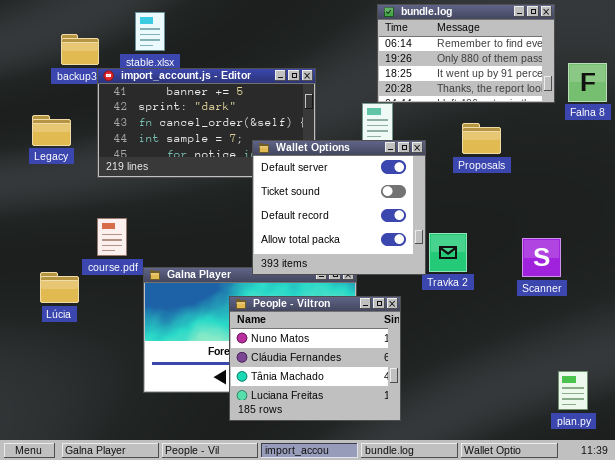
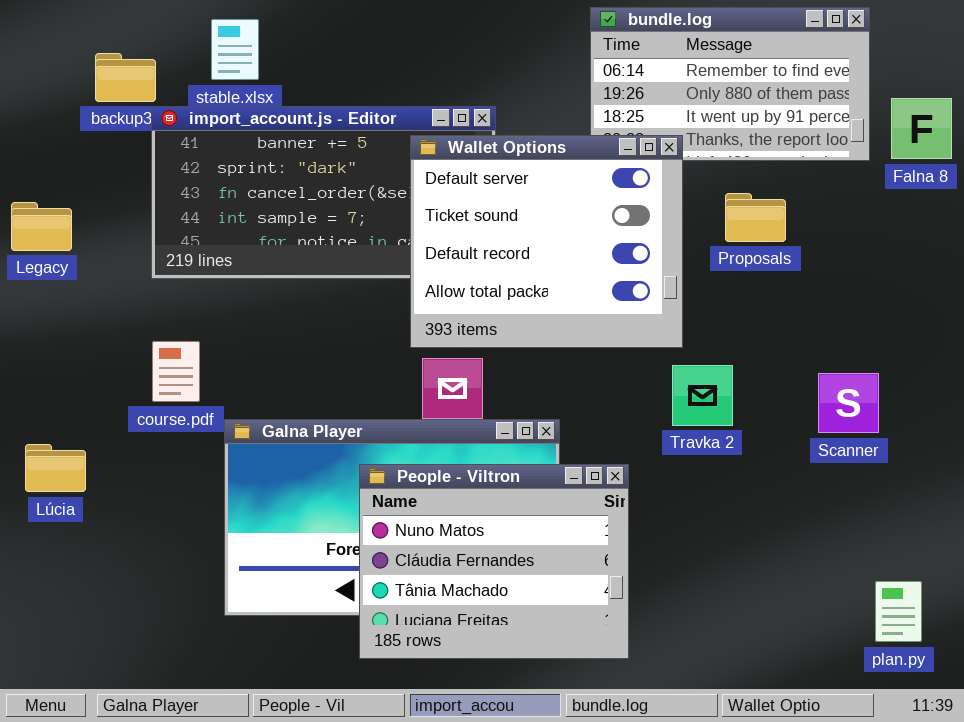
Legacy: [32,115,71,146] -> [11,202,72,251], moved
Wallet Options: [252,140,426,275] -> [410,135,683,348], moved
Lúcia: [40,272,79,303] -> [25,444,86,492], moved

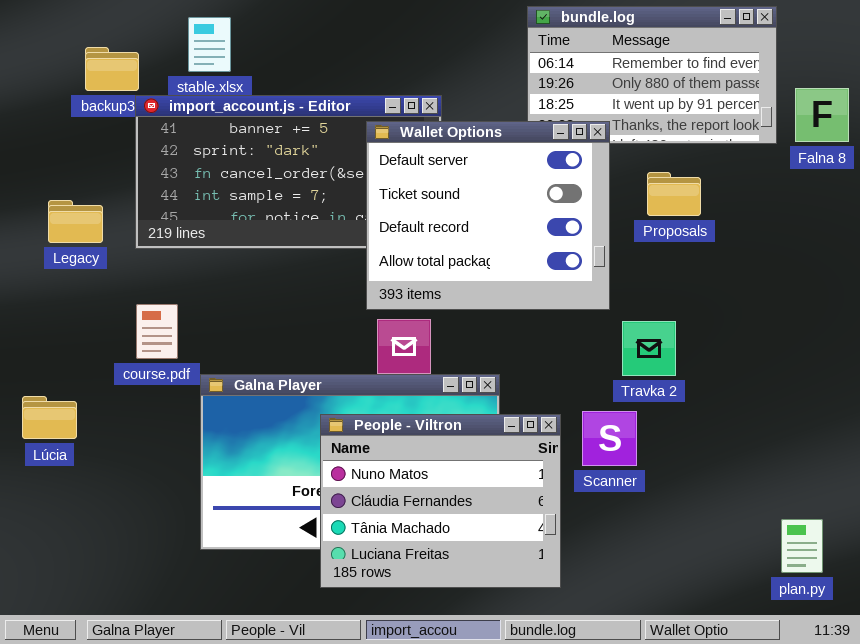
Legacy: [11,202,72,251] -> [48,200,103,243], moved
Travka 2: [672,365,733,426] -> [622,321,676,376], moved
Scanner: [818,373,879,433] -> [582,411,637,466], moved

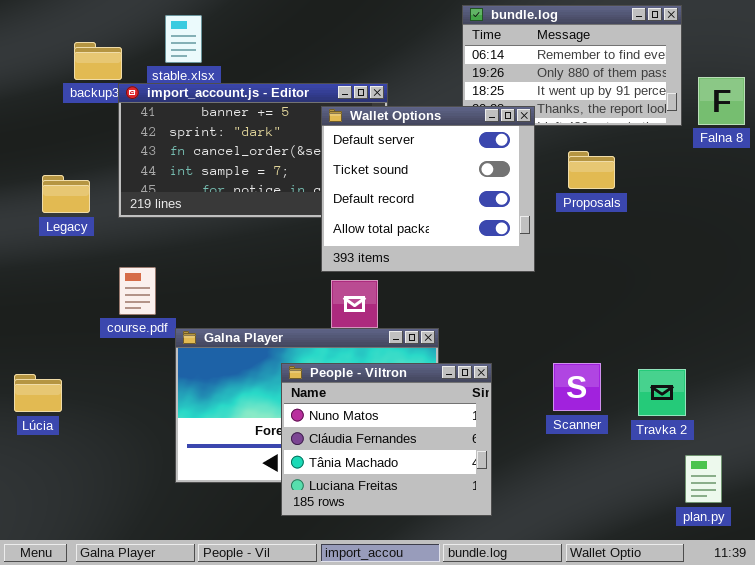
Travka 2: [622,321,676,376] -> [638,369,686,416], moved
Lúcia: [22,396,77,439] -> [14,374,62,412], moved
Scanner: [582,411,637,466] -> [553,363,601,411], moved

